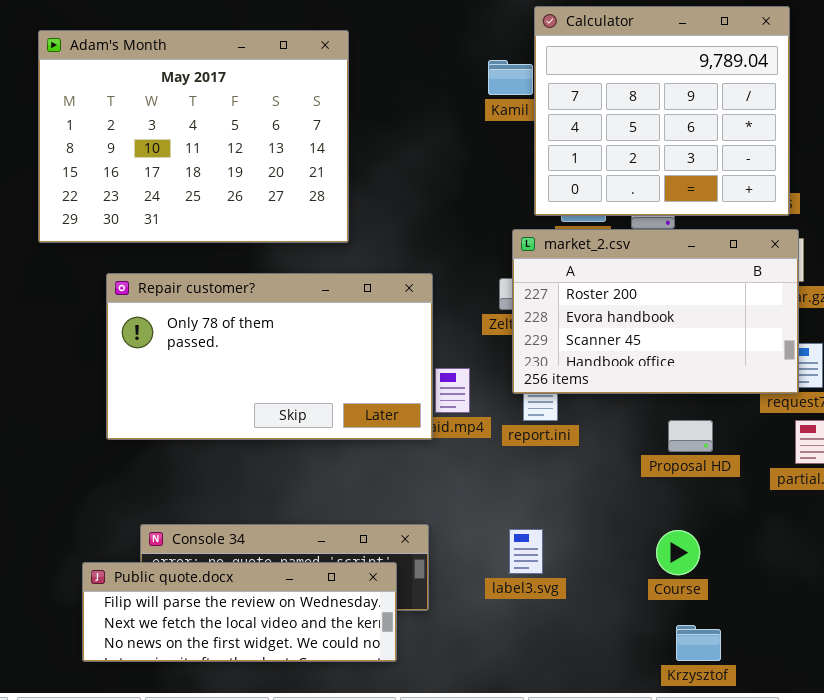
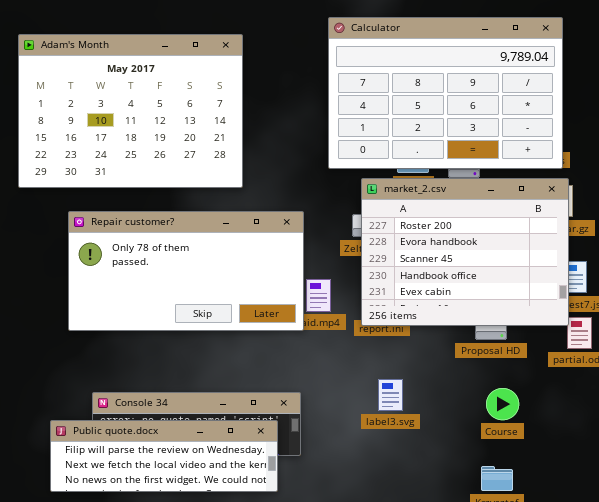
Calculator: [534,6,790,216] -> [328,17,563,169], resized
market_2.csv: [512,229,799,394] -> [361,178,569,326], resized
label3.svg: [509,529,543,574] -> [378,379,403,411], moved
Course: [656,530,700,575] -> [486,388,519,420], moved

